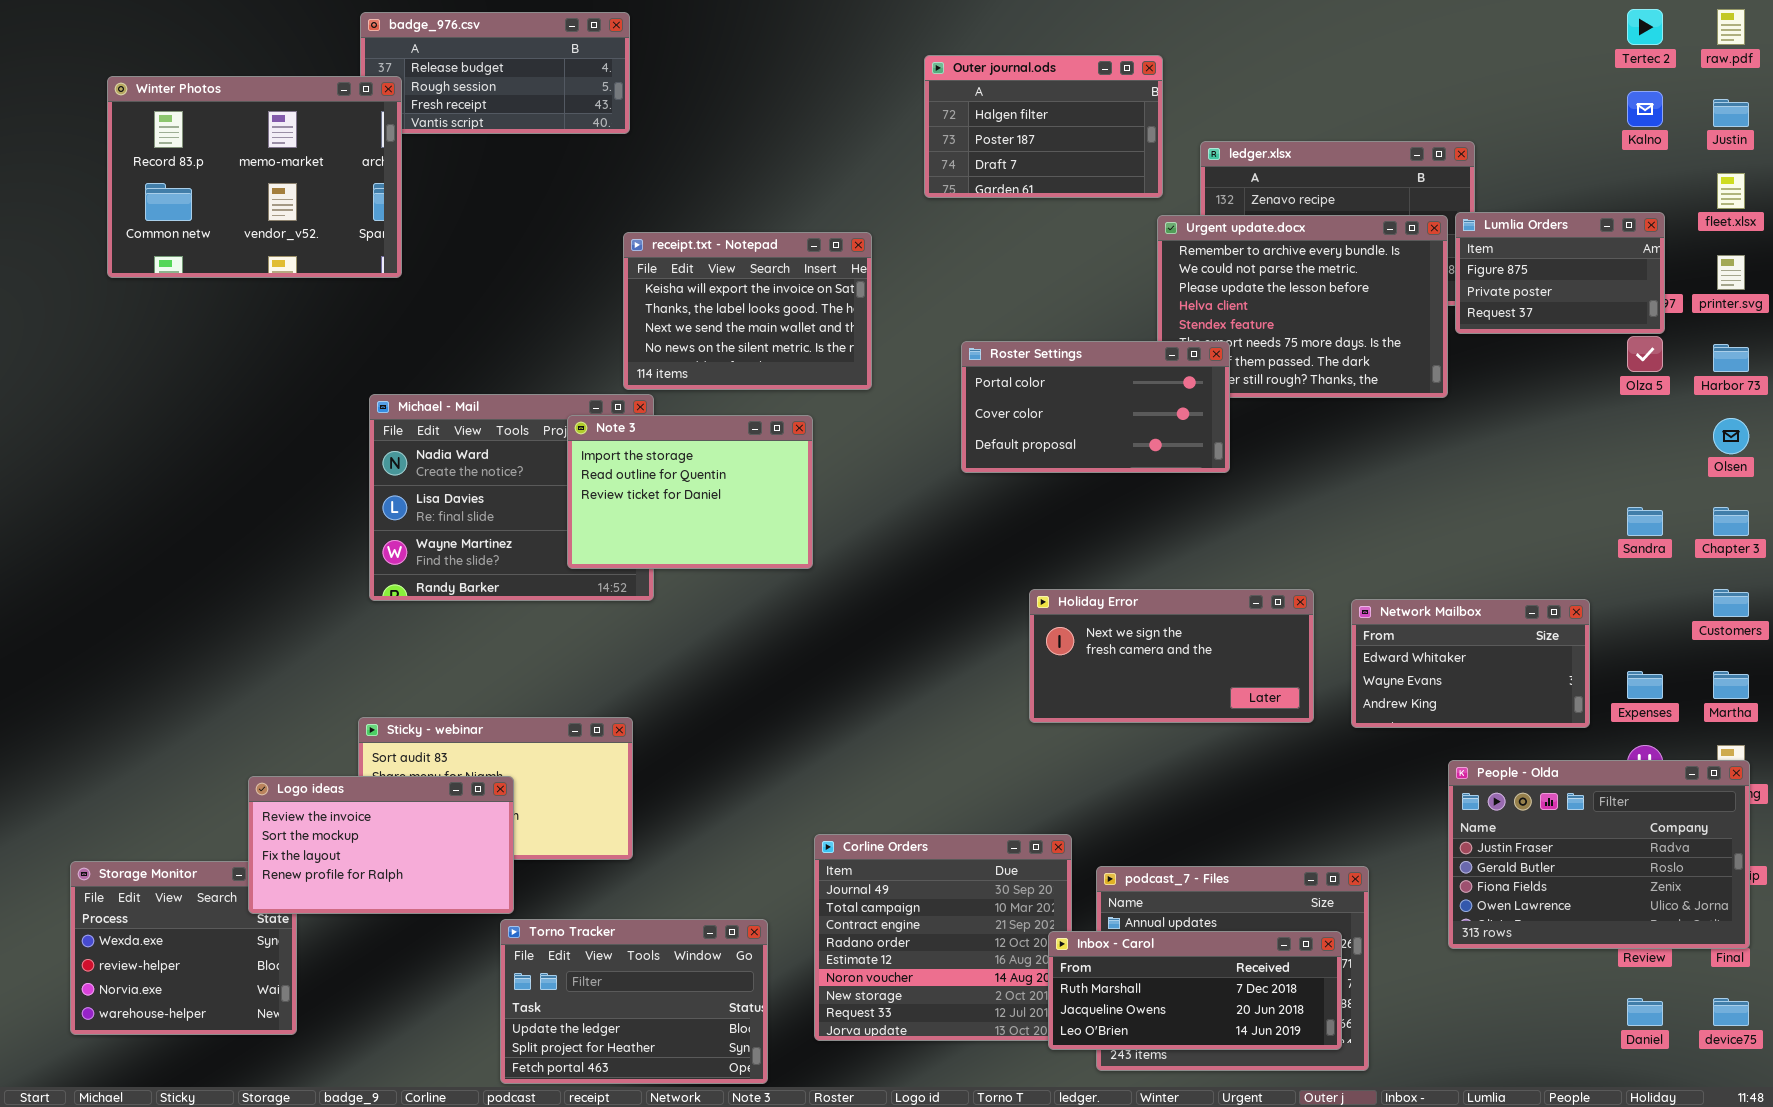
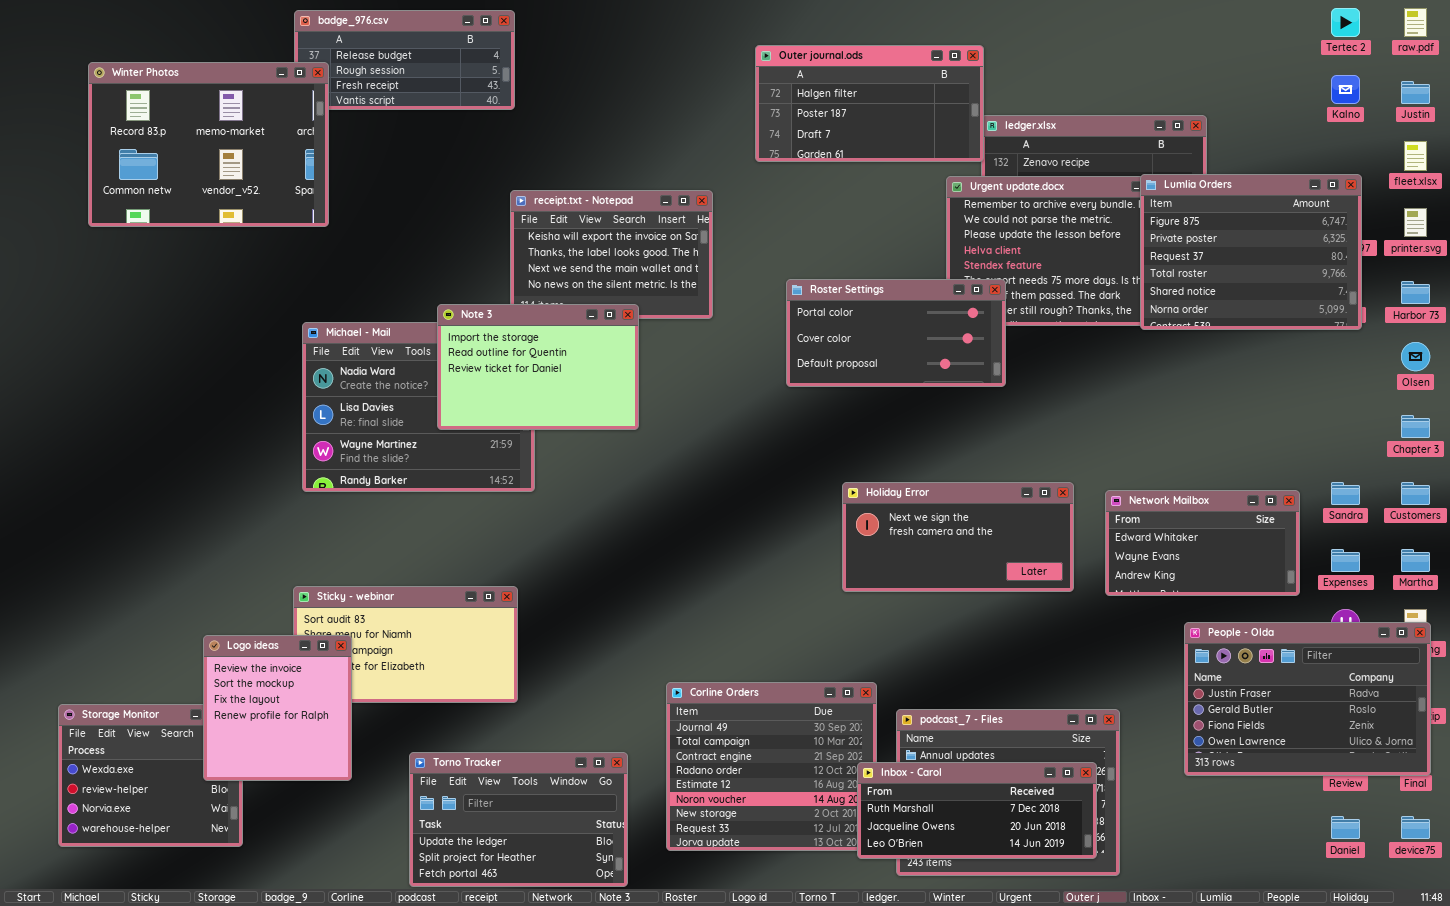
Outer journal.ods: [924,55,1163,198] -> [755,45,984,162], resized
Lumlia Orders: [1455,212,1665,334] -> [1140,174,1362,330], resized
Note 3: [567,415,813,569] -> [437,304,639,430], moved
Sandra: [1627,507,1663,536] -> [1331,482,1360,505], moved
Logo ideas: [248,776,514,914] -> [203,635,352,781], resized

